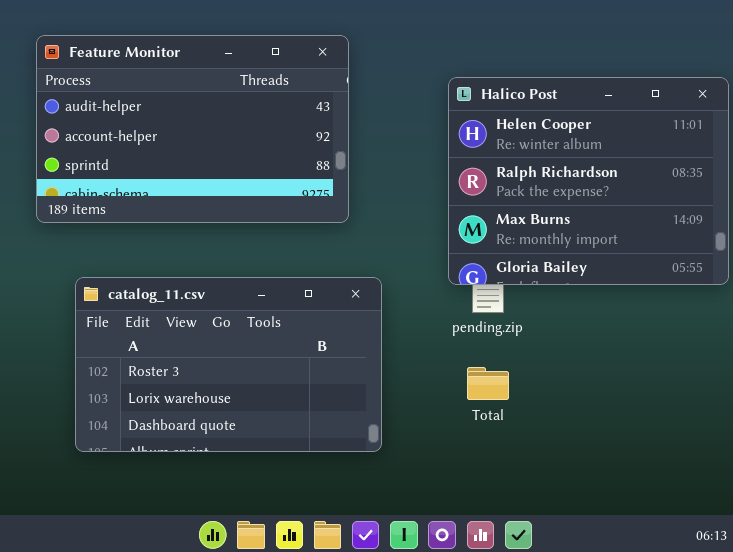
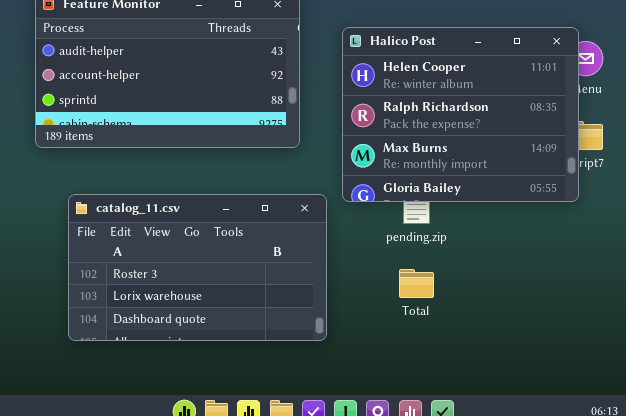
Halico Post: [448,77,729,285] -> [342,27,579,202], moved

